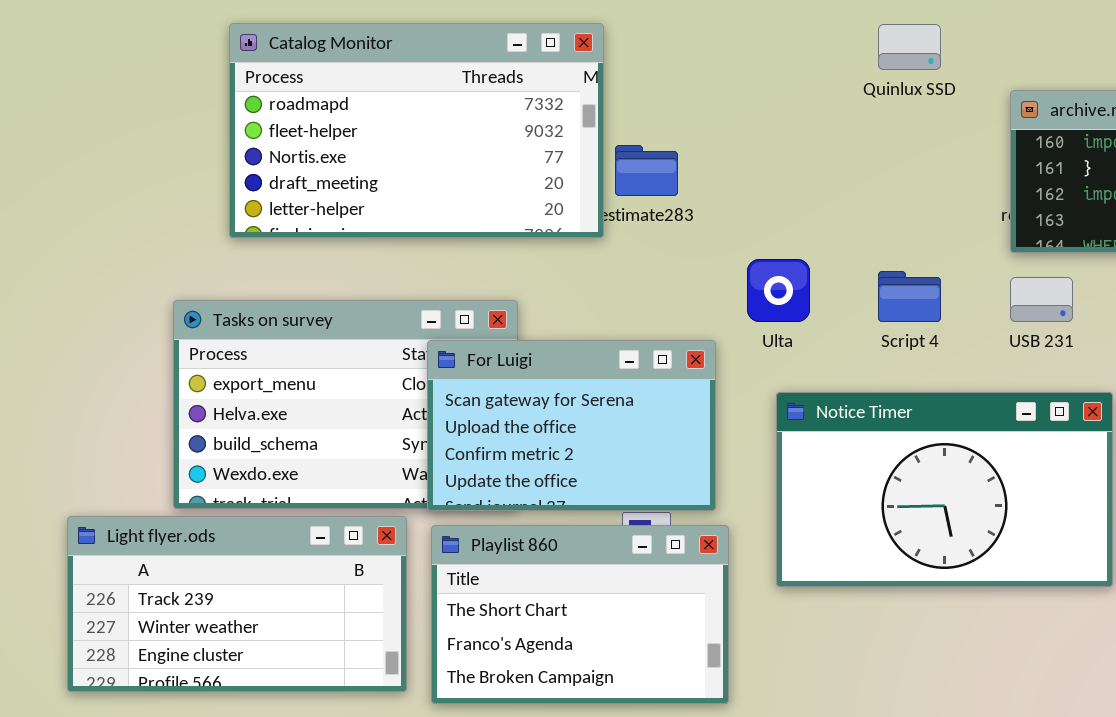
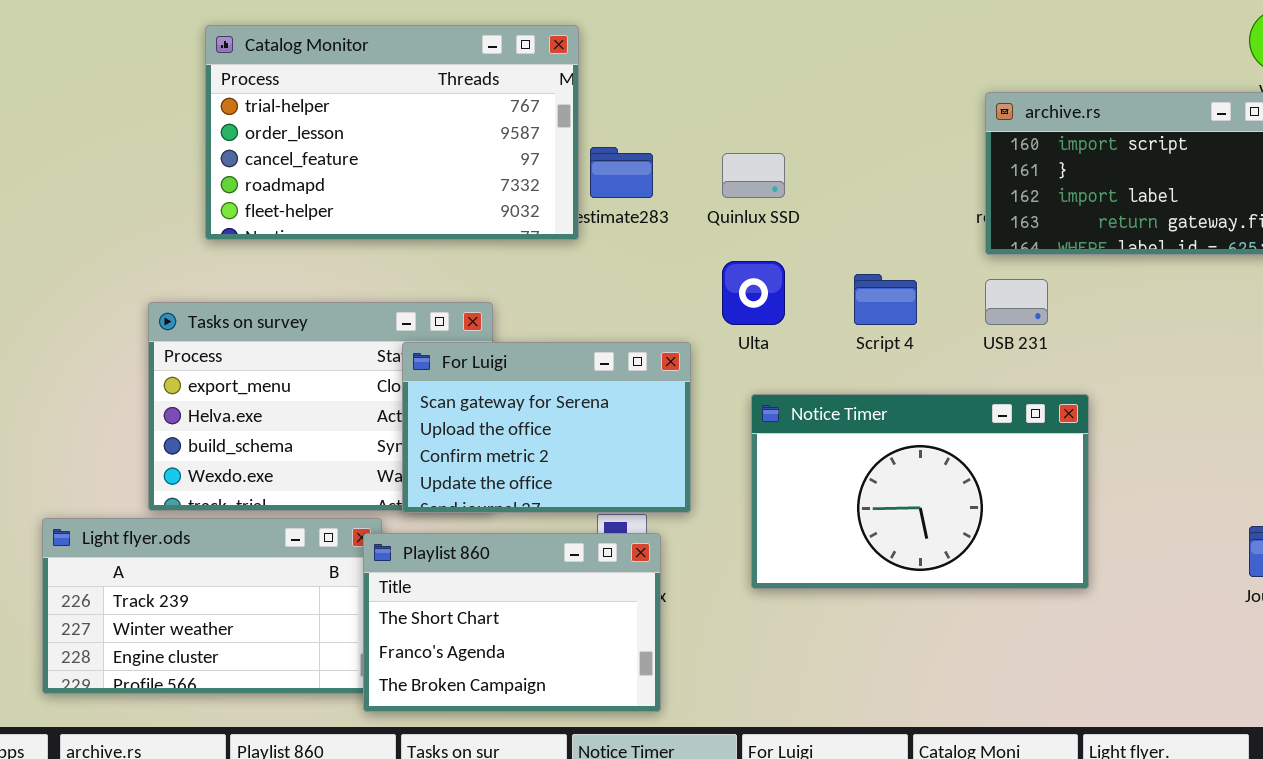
Catalog Monitor: [229,23,604,238] -> [205,25,579,240], scrolled up 3 rows
Quinlux SSD: [878,24,941,70] -> [722,153,785,198], moved
Playlist 860: [431,525,729,704] -> [363,533,661,712], moved

